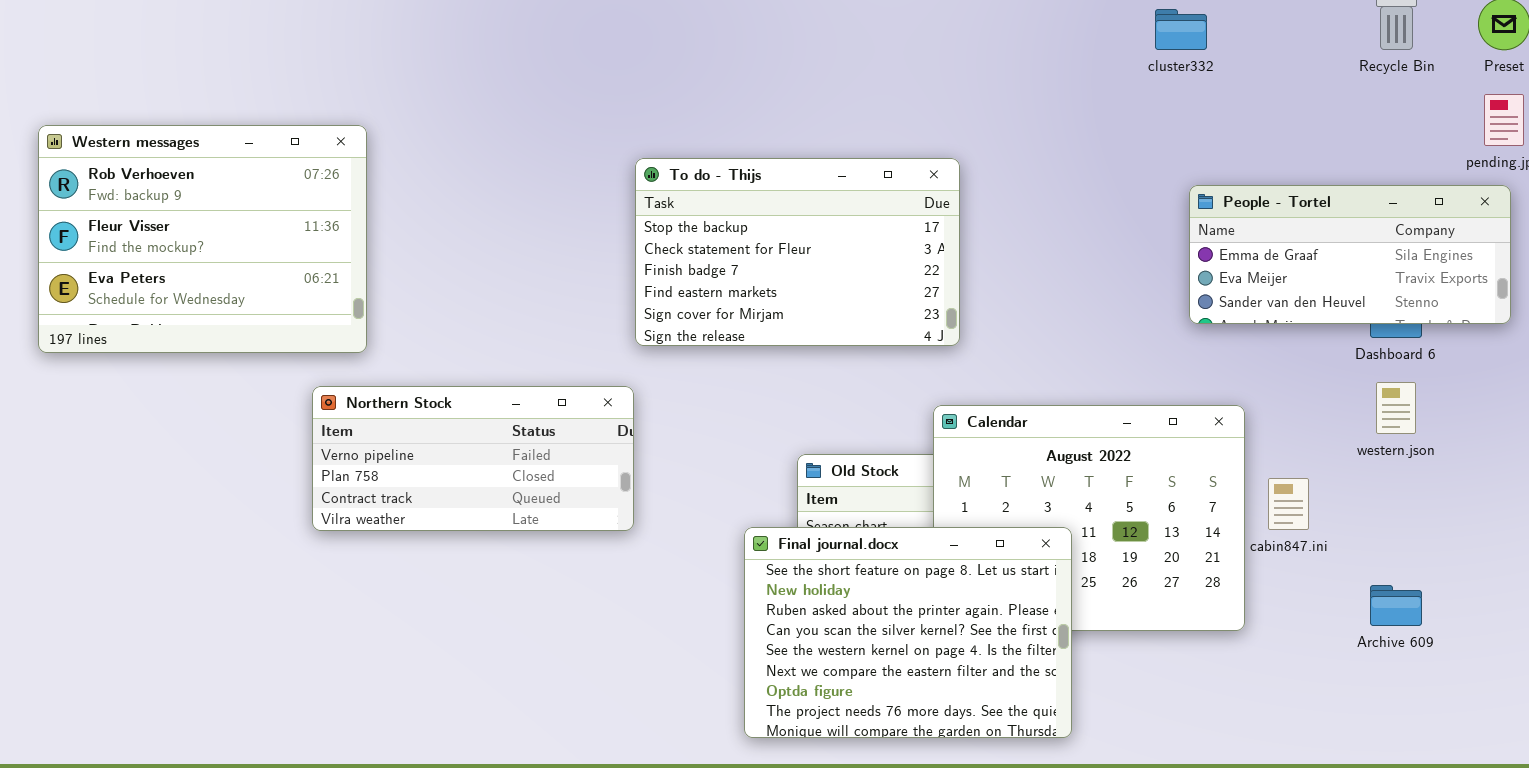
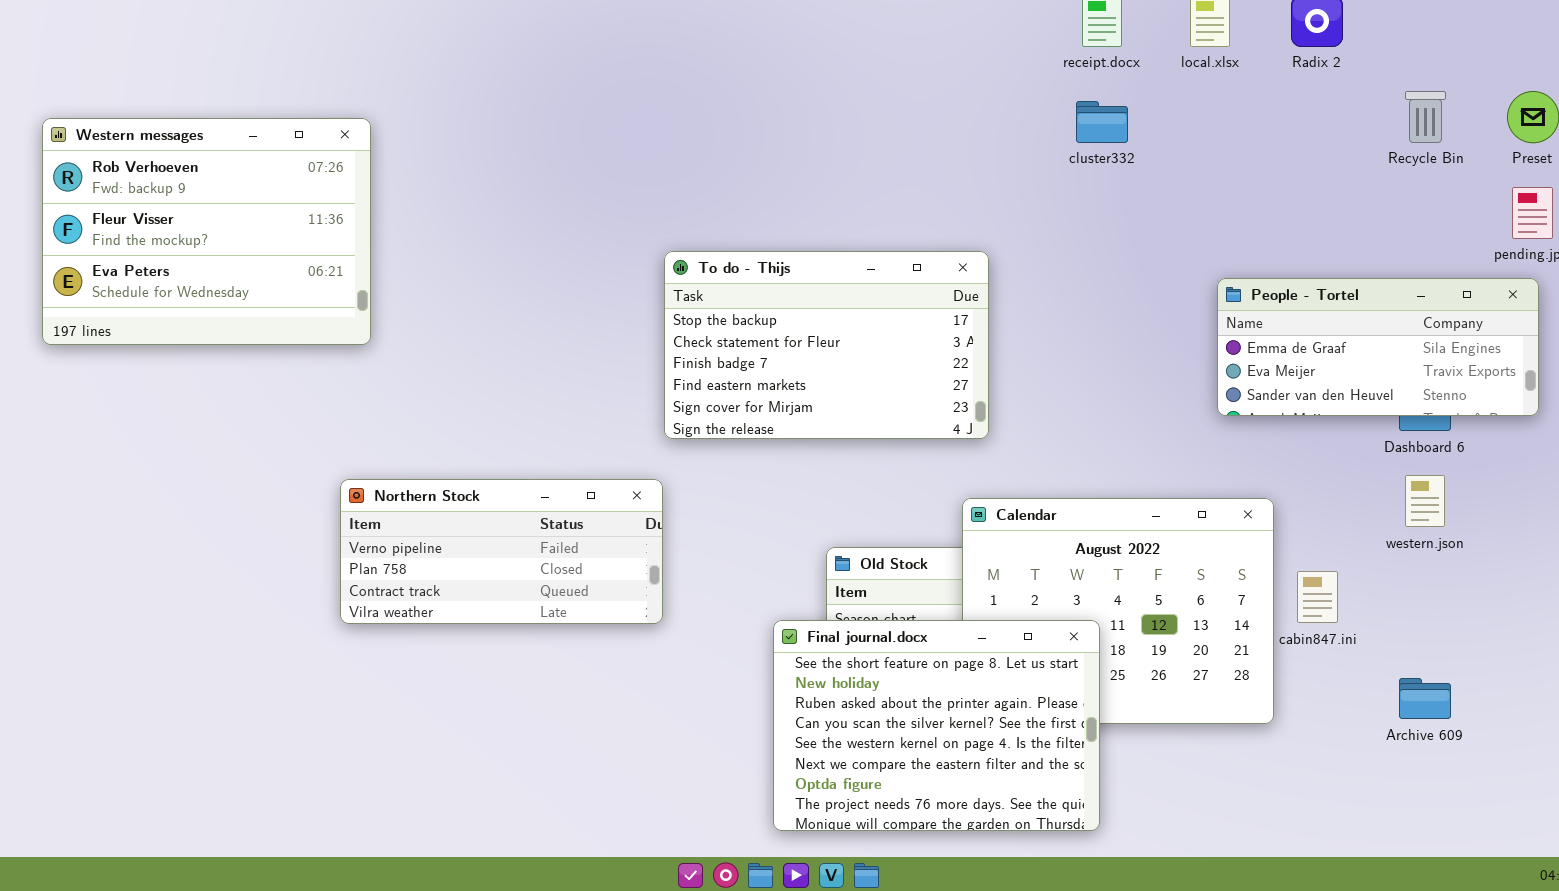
cluster332: [1155,9,1207,50] -> [1076,101,1128,143], moved
Western messages: [38,125,367,353] -> [42,118,371,345], moved

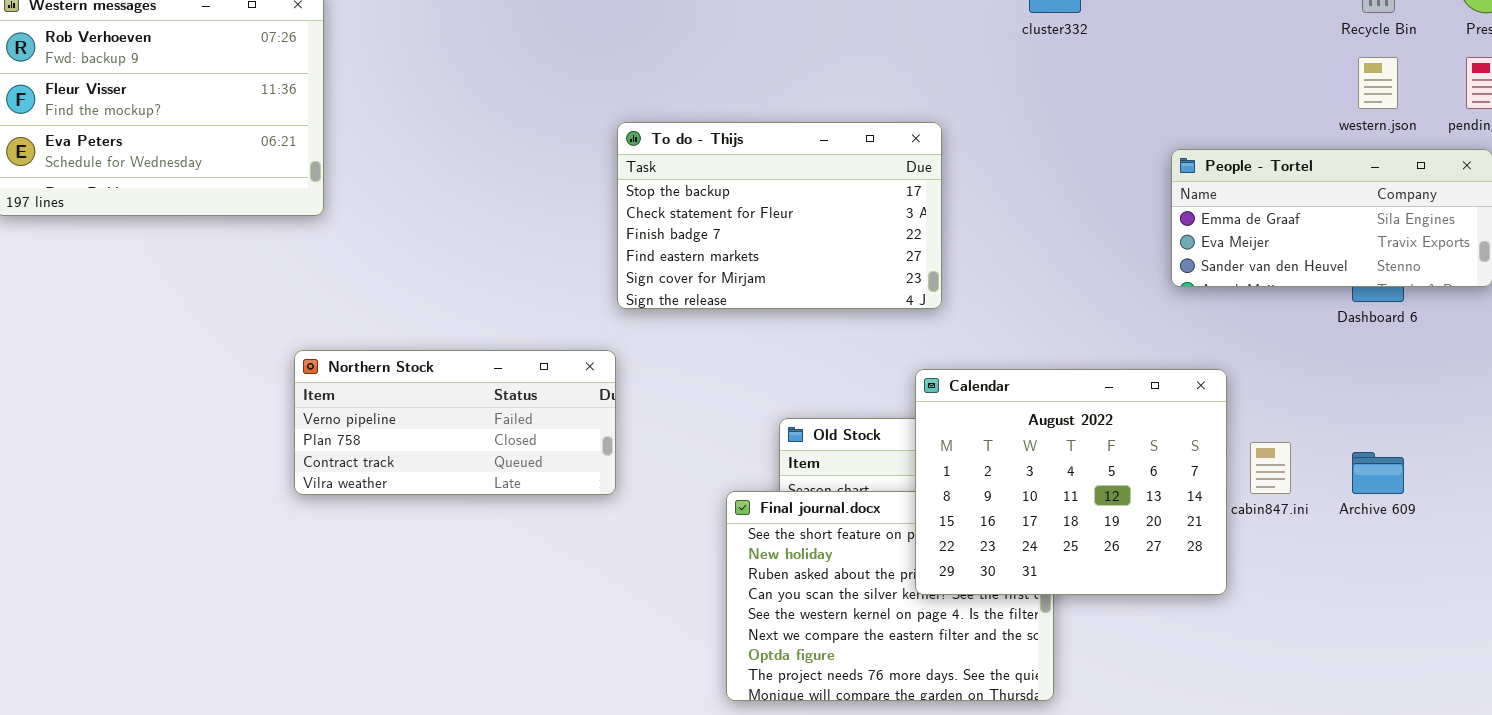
western.json: [1405,475,1445,527] -> [1358,57,1398,109], moved
Calendar: [962,498,1274,724] -> [915,369,1227,595], raised
Archive 609: [1399,678,1451,719] -> [1352,452,1404,494], moved

